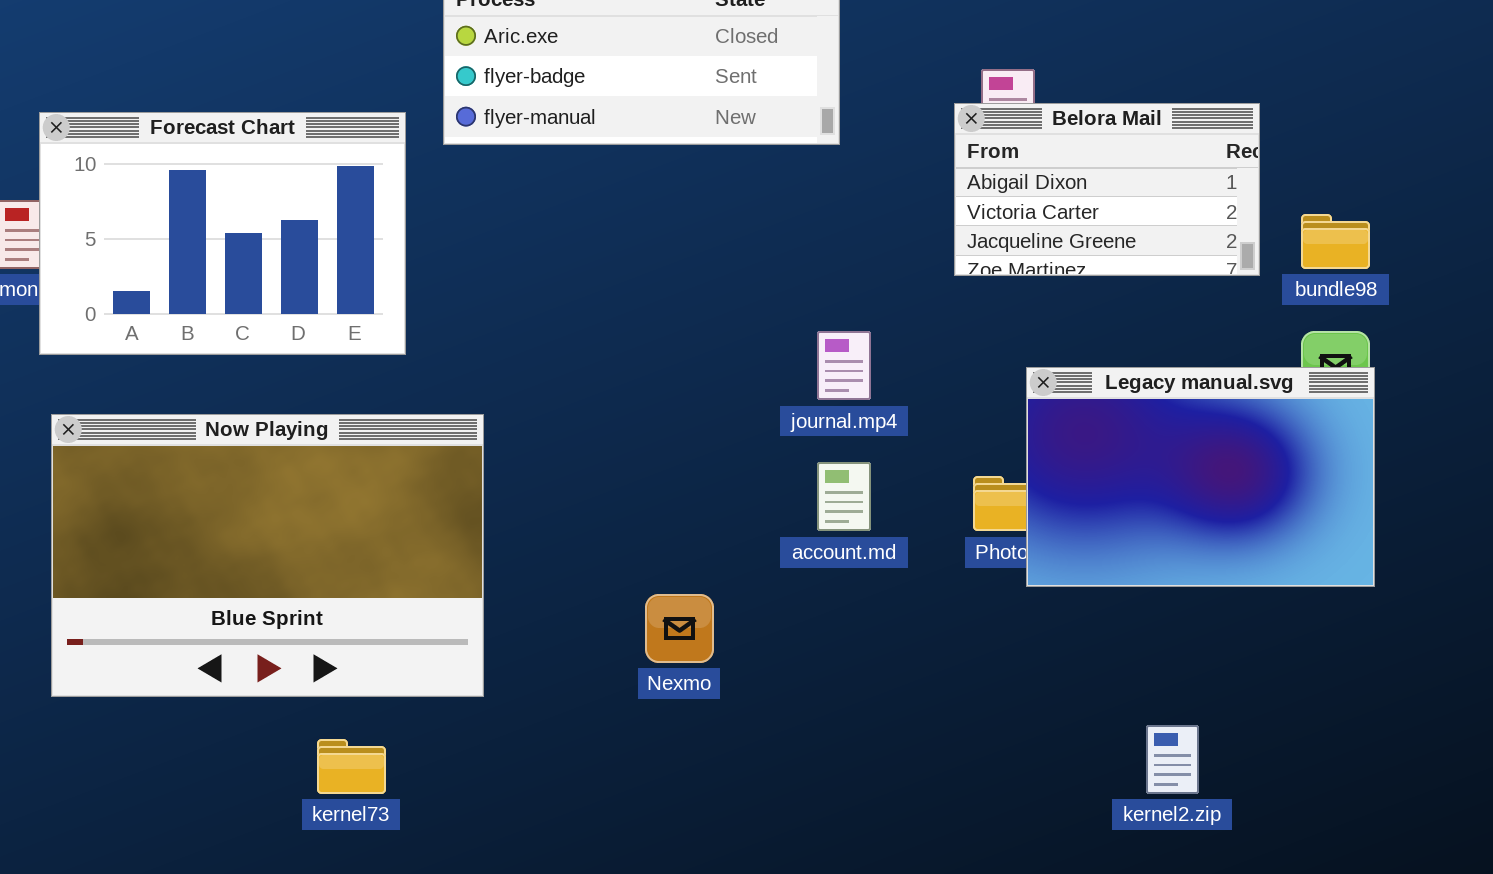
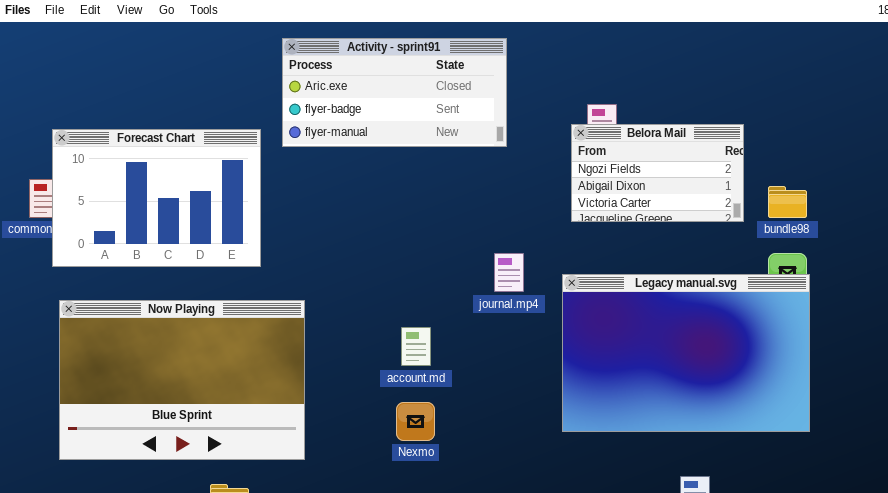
Belora Mail: [954,103,1260,276] -> [571,124,744,222], scrolled up 1 row
Legacy manual.svg: [1026,367,1375,587] -> [562,274,810,432], resized
account.md: [817,462,871,531] -> [401,327,431,366], moved

